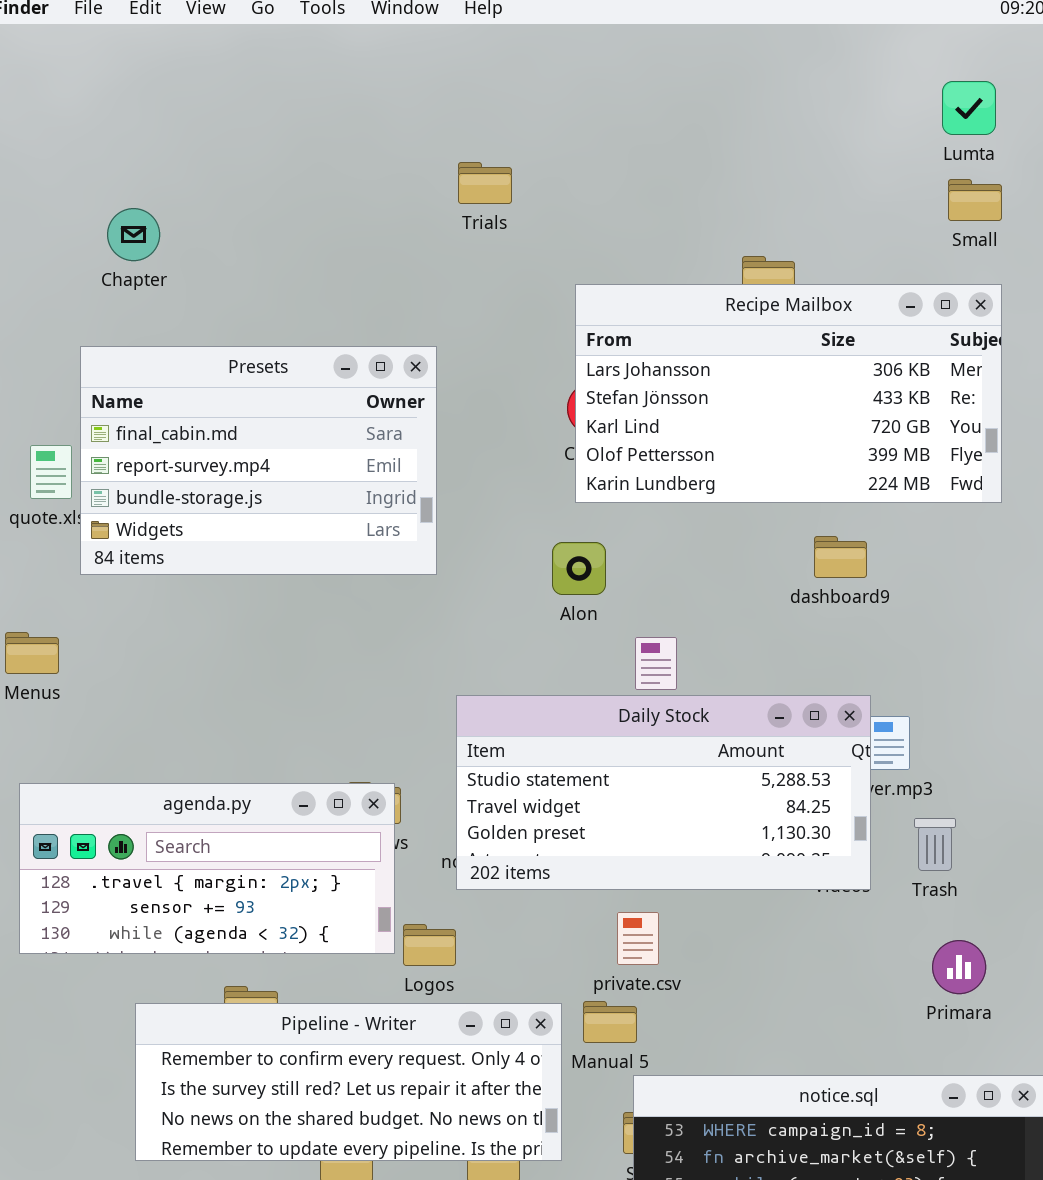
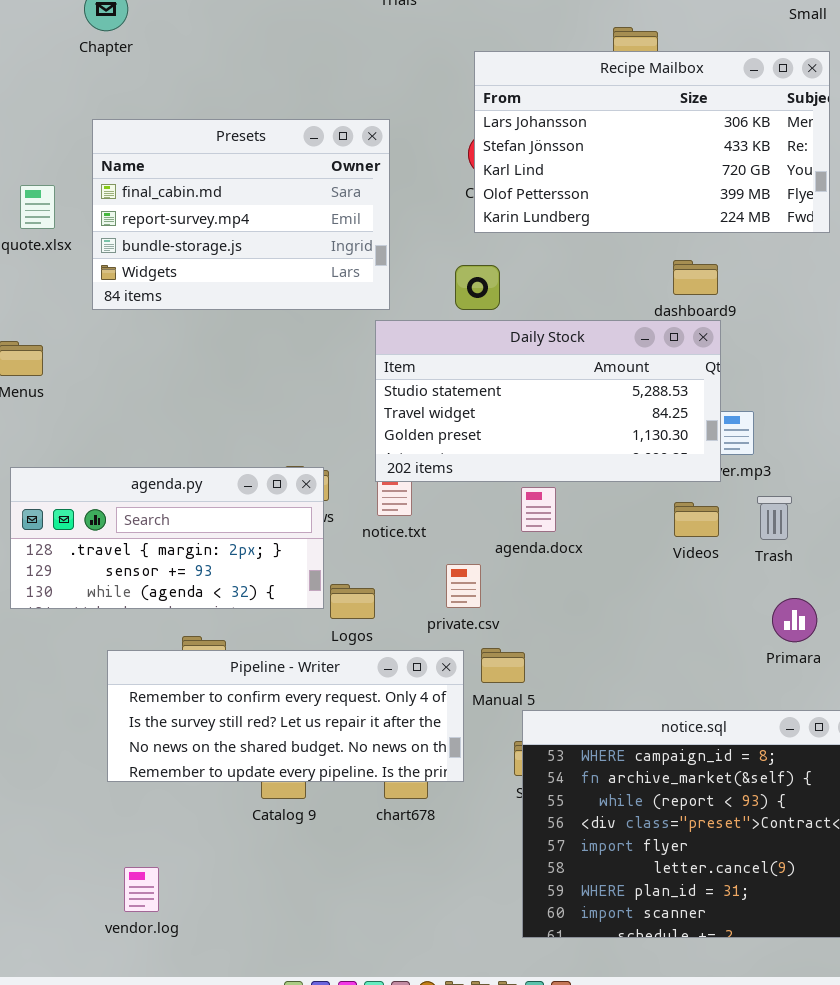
Presets: [80,346,437,575] -> [92,119,390,310], moved
Daily Stock: [456,695,871,890] -> [375,320,721,482], moved
private.csv: [617,912,659,965] -> [446,564,481,608], moved

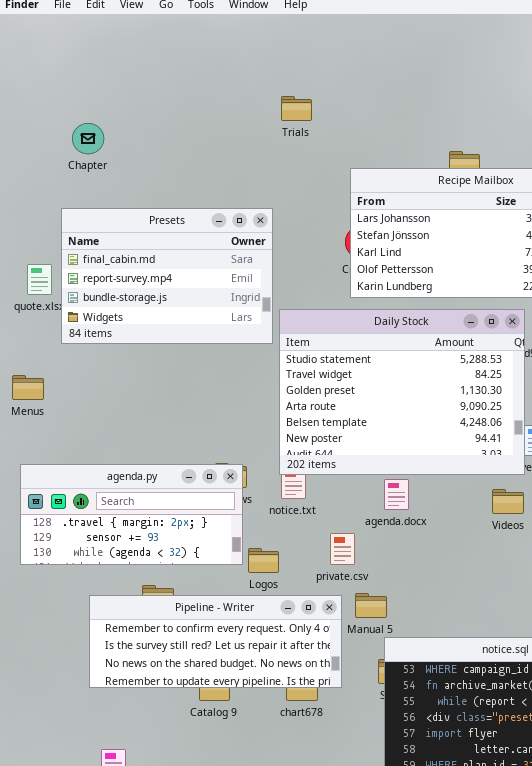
Presets: [92,119,390,310] -> [61,208,273,344], moved
Daily Stock: [375,320,721,482] -> [279,309,525,475], resized

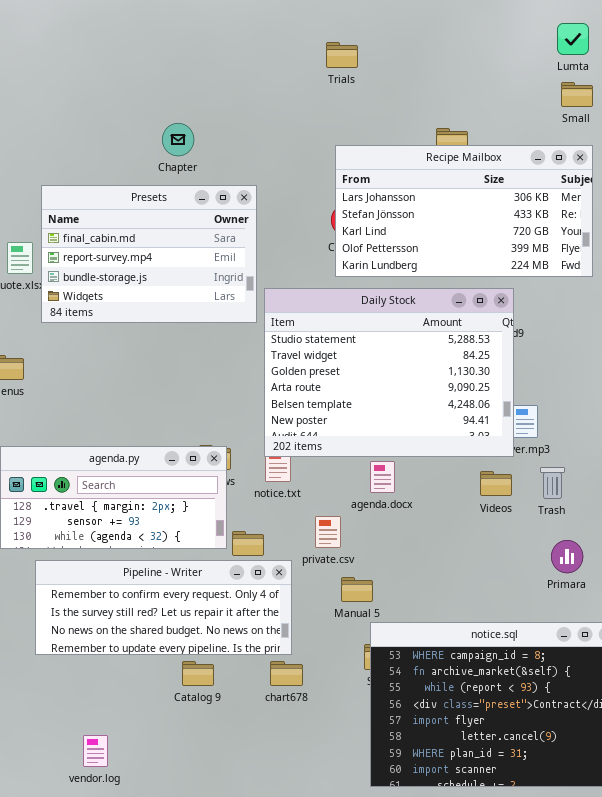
Trials: [281,96,312,121] -> [326,42,358,68], moved
Chapter: [72,123,104,154] -> [162,123,194,156], moved
Pipeline - Writer: [89,595,342,688] -> [35,560,292,655], moved

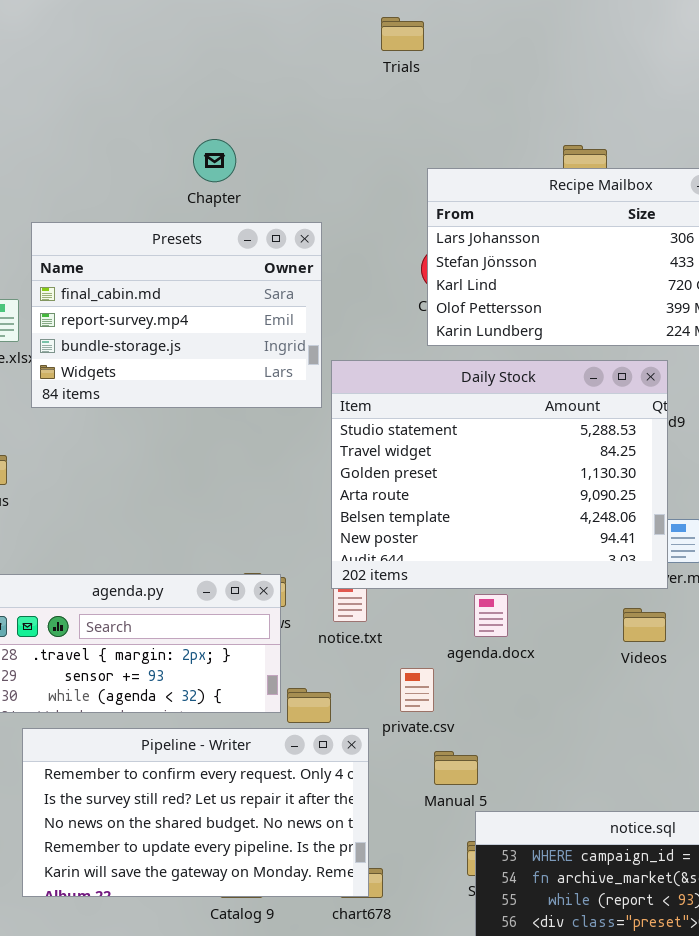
Trials: [326,42,358,68] -> [381,17,424,51], moved
Pipeline - Writer: [35,560,292,655] -> [22,728,369,897], resized

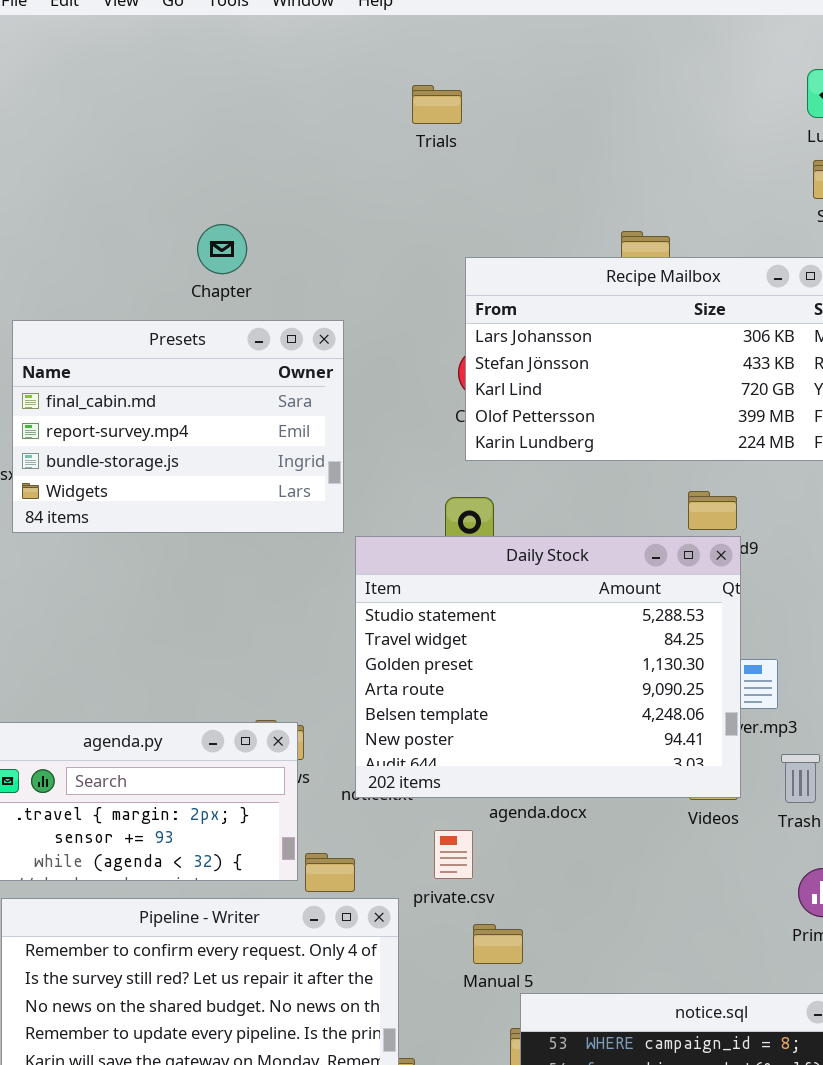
Daily Stock: [331,360,668,589] -> [355,536,741,798], moved

